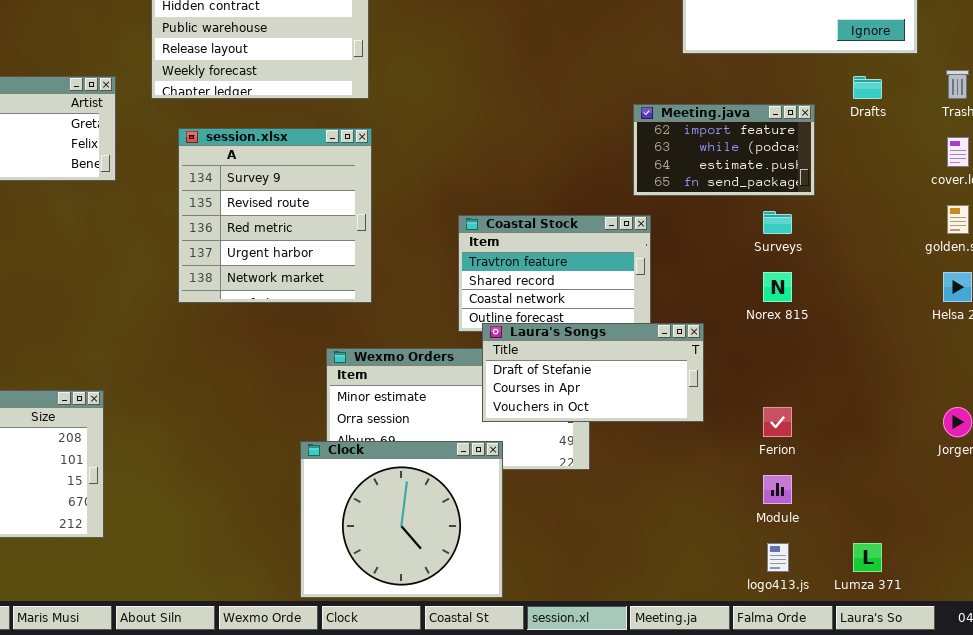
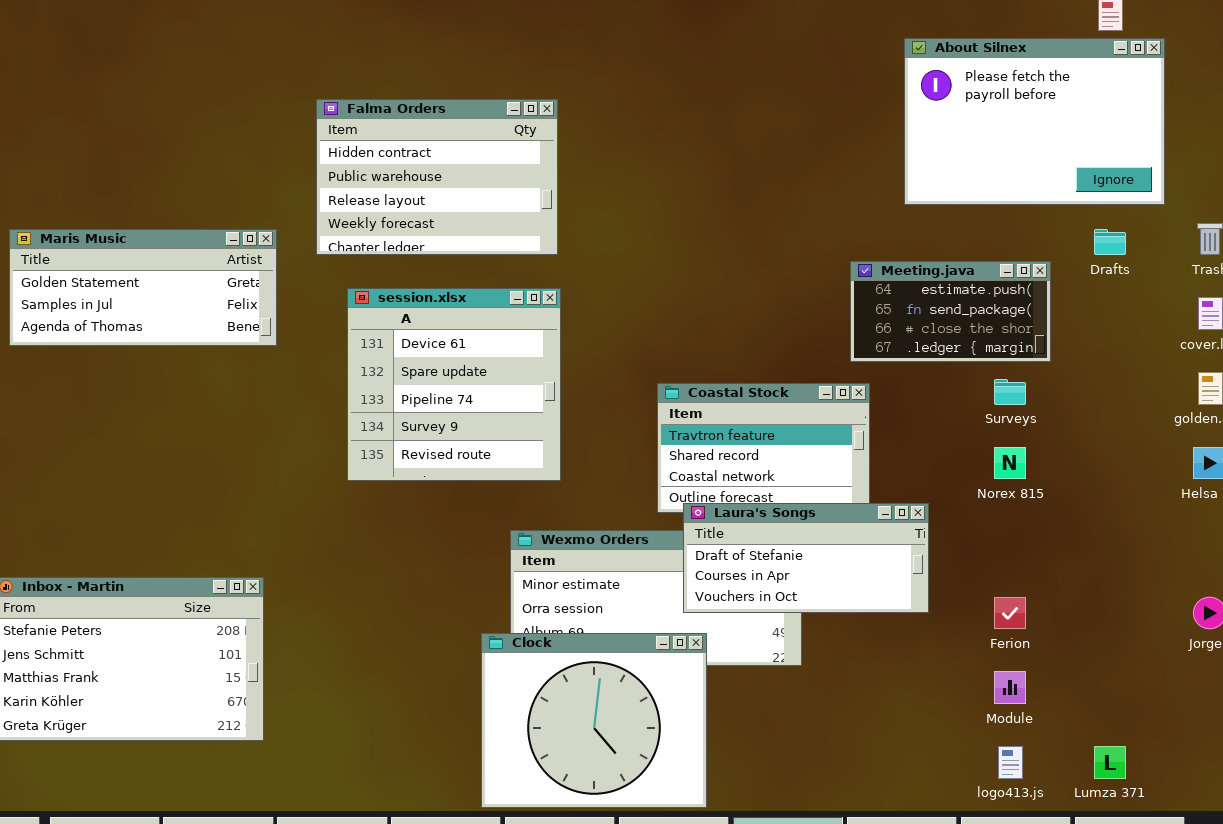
Meeting.java: [633,104,815,196] -> [850,261,1051,362], scrolled down 2 rows
session.xlsx: [178,128,372,303] -> [347,288,561,481], scrolled up 3 rows

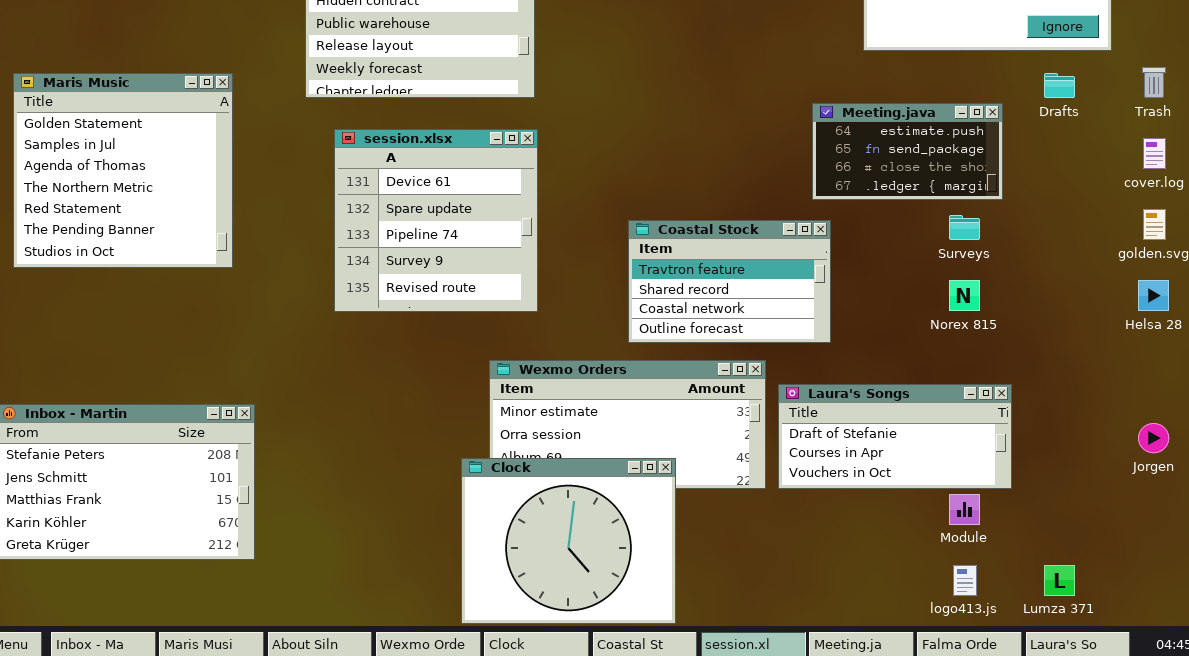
Maris Music: [9,229,277,346] -> [13,73,233,268], resized
Laura's Songs: [683,503,929,613] -> [778,384,1012,489], moved

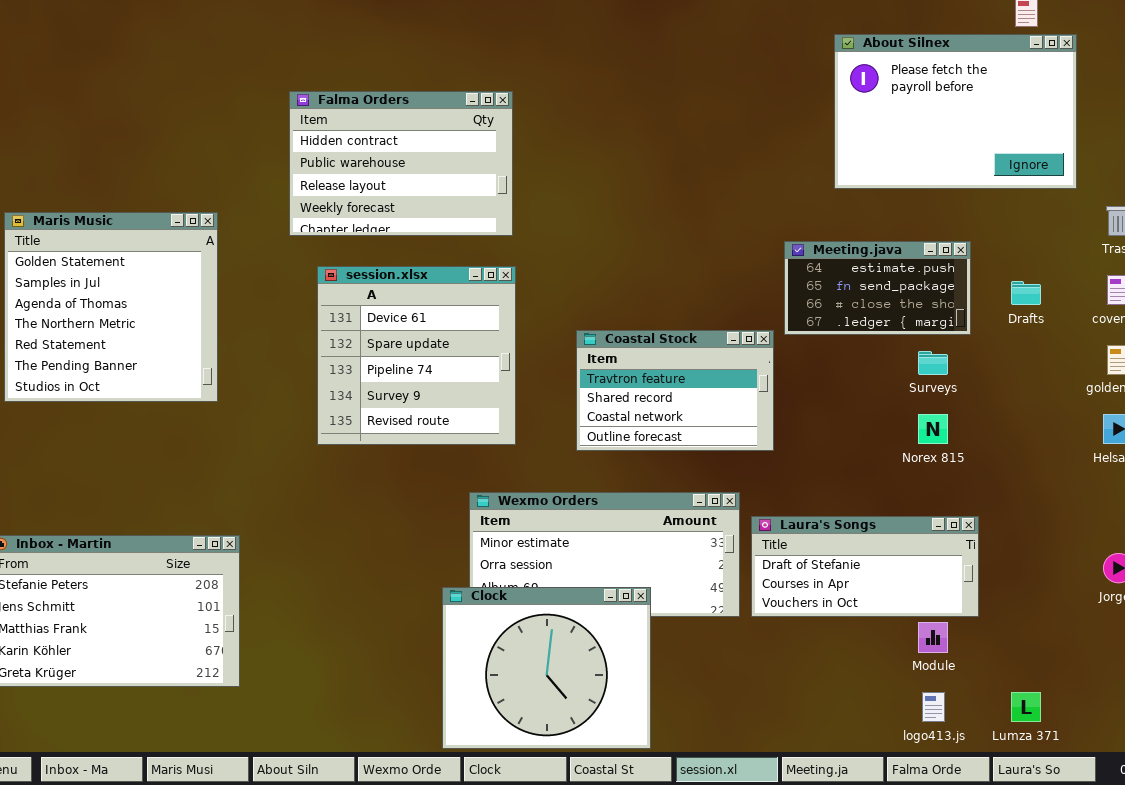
Drafts: [1044,73,1075,98] -> [1011,281,1041,305], moved
Coastal Stock: [628,220,831,343] -> [576,330,774,451], moved

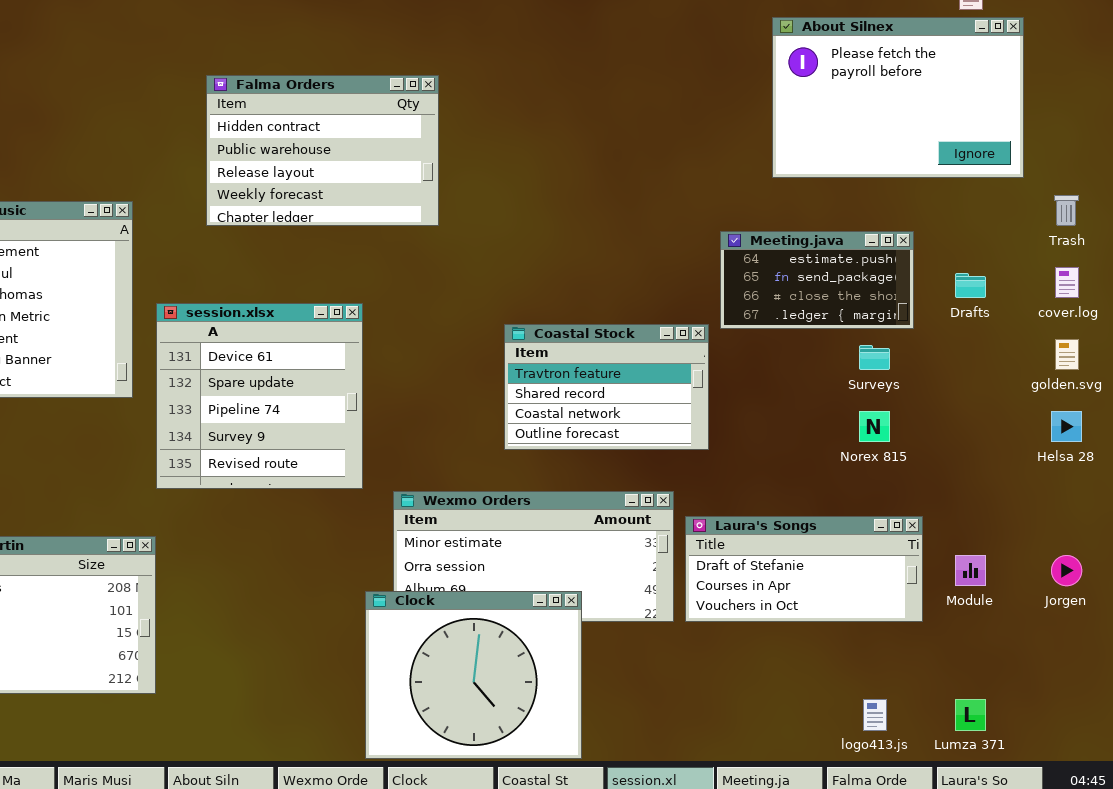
session.xlsx: [317,266,516,445] -> [156,303,363,489], moved
Module: [918,622,948,653] -> [955,555,986,586], moved

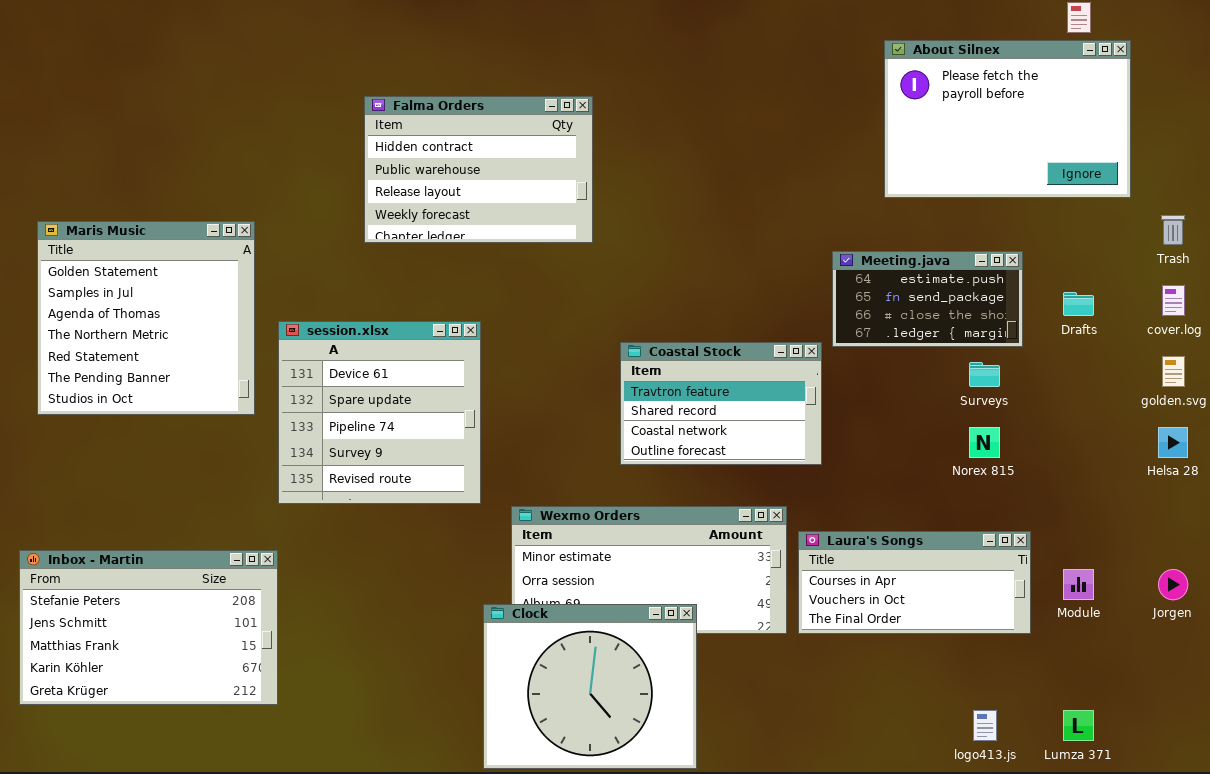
Falma Orders: [206,75,439,226] -> [364,96,593,243], moved
Laura's Songs: [685,516,923,622] -> [798,531,1031,634], scrolled down 1 row

